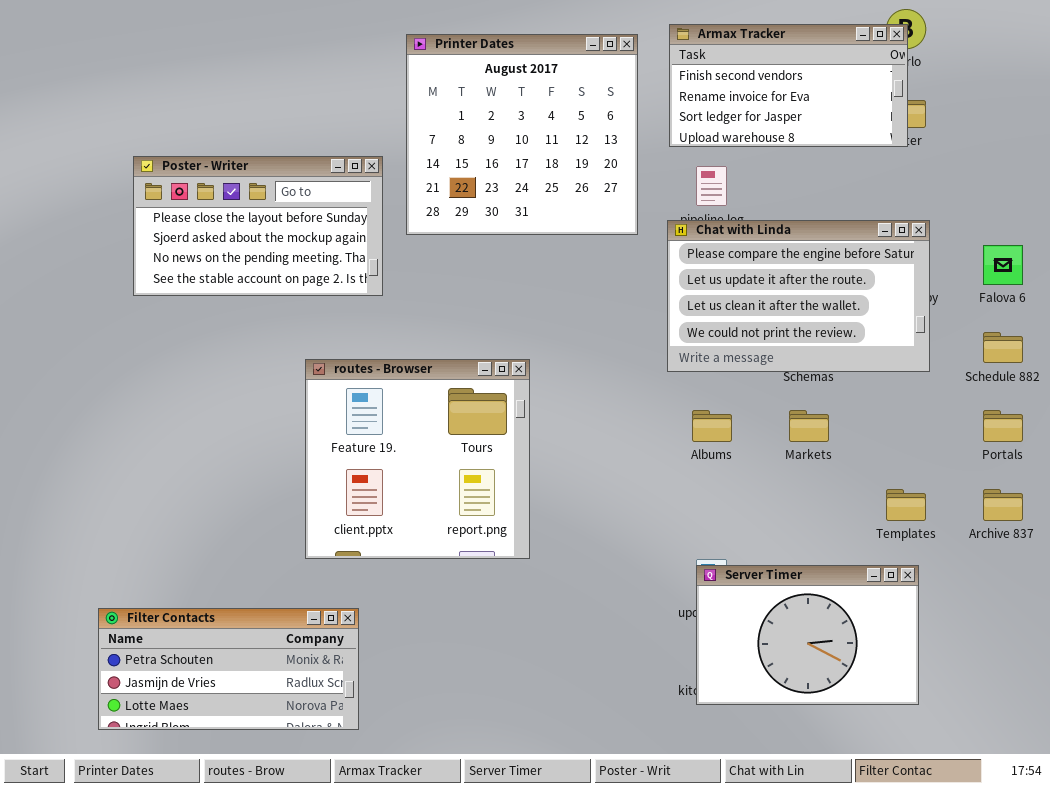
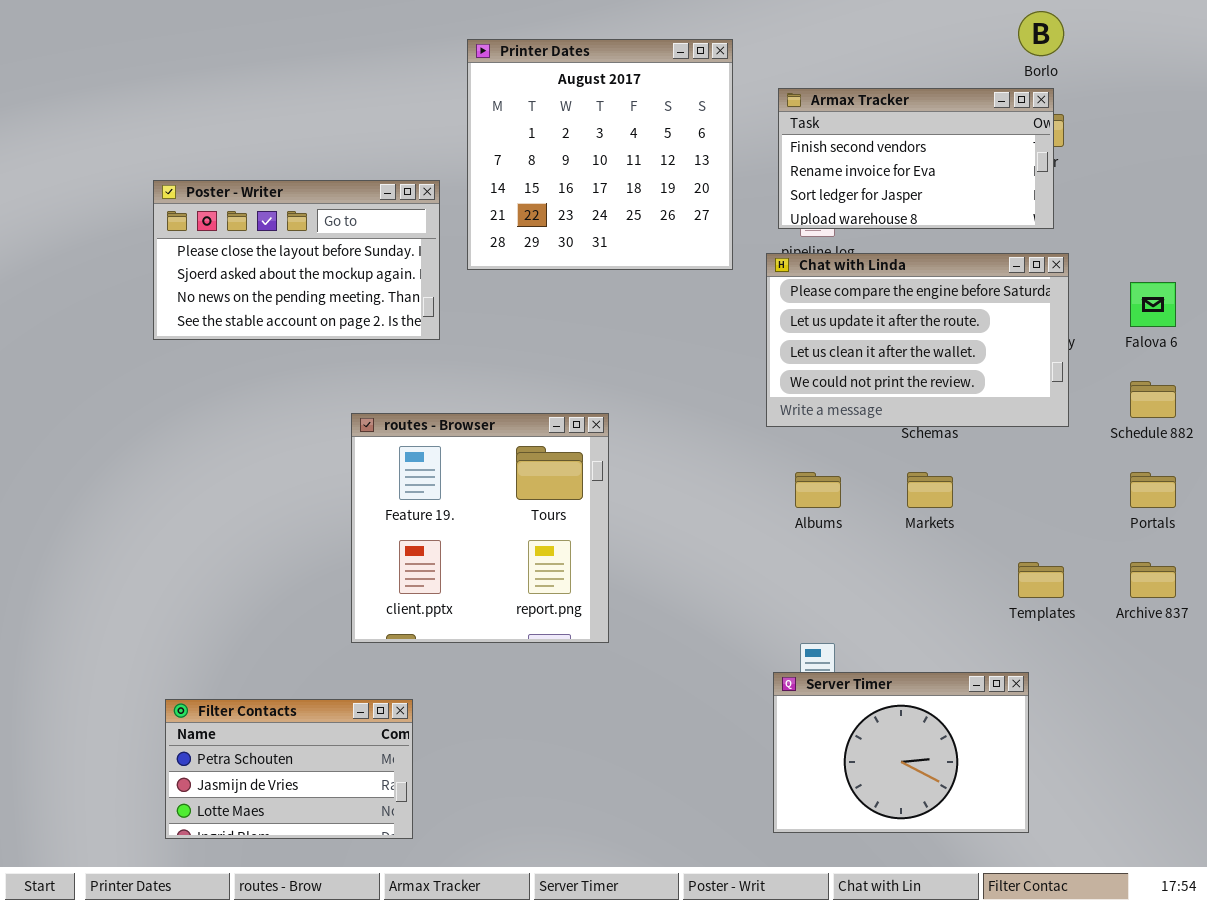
Armax Tracker: [669,24,908,147] -> [778,88,1054,229], moved
Server Timer: [696,565,919,705] -> [773,672,1029,833], moved
Filter Contacts: [98,608,359,730] -> [165,699,413,839], resized

